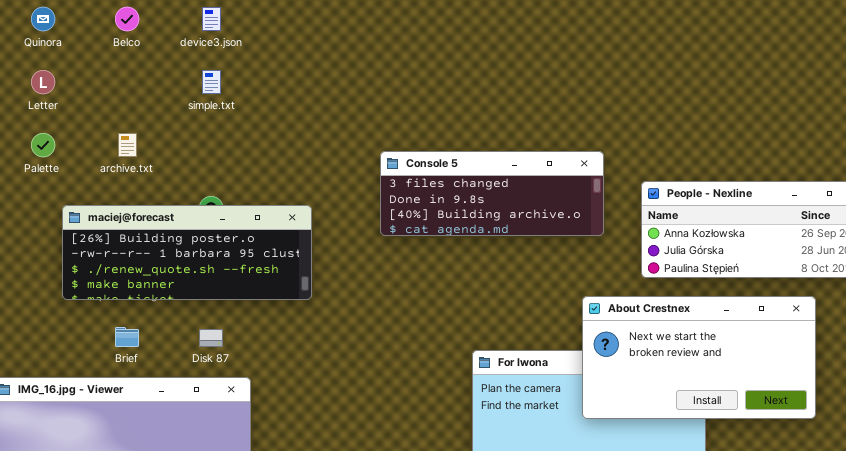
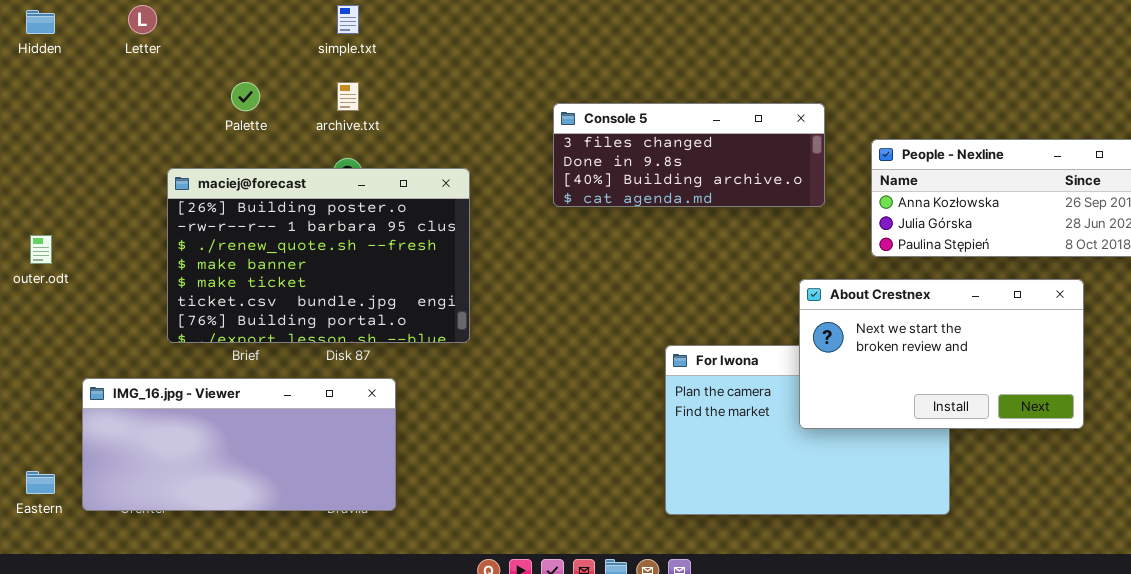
Palette: [31,133,55,157] -> [231,82,260,111], moved
archive.txt: [118,133,137,157] -> [337,82,359,111], moved
maciej@forecast: [62,205,312,300] -> [167,168,470,343], resized

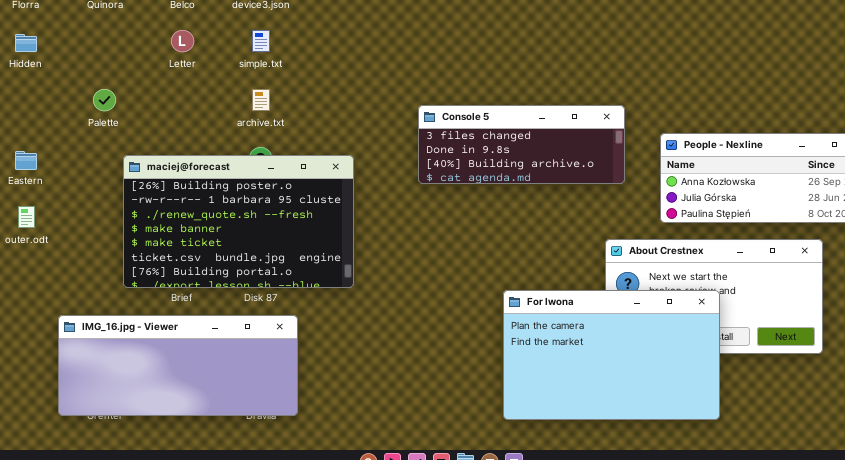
Letter: [128,5,157,34] -> [171,30,194,52], moved
Palette: [231,82,260,111] -> [93,89,116,111], moved
For Iwona: [665,345,950,515] -> [503,290,720,420], raised
Eastern: [26,471,55,494] -> [15,151,37,170], moved

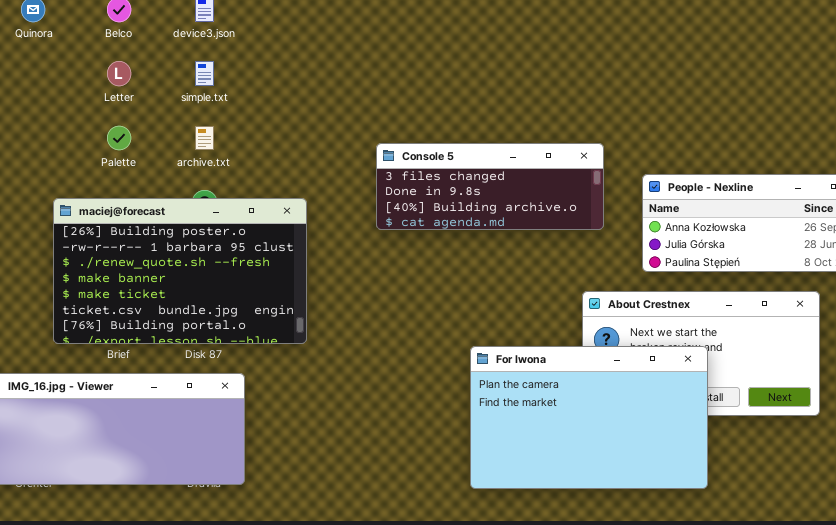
Palette: [93,89,116,111] -> [107,126,131,150], moved

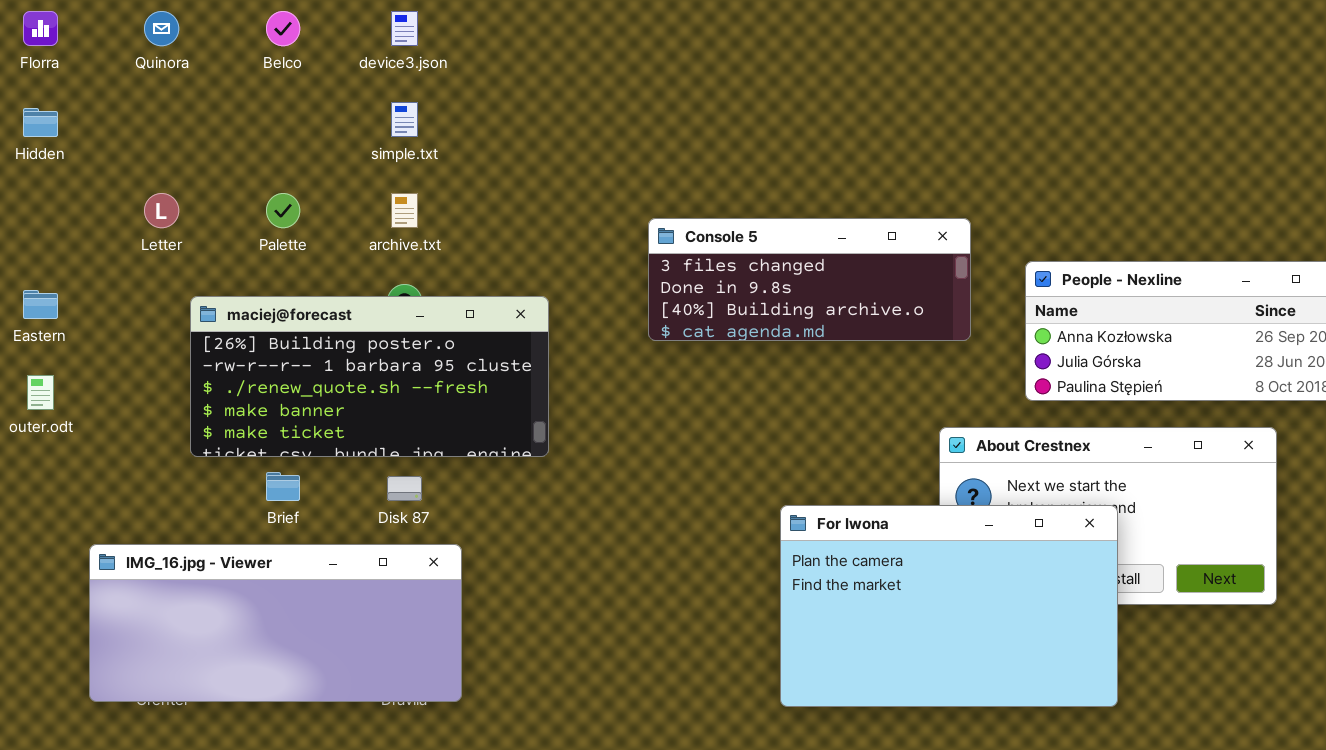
Letter: [107,61,131,86] -> [144,193,179,228], moved
maciej@forecast: [53,198,307,344] -> [190,296,549,457], resized

